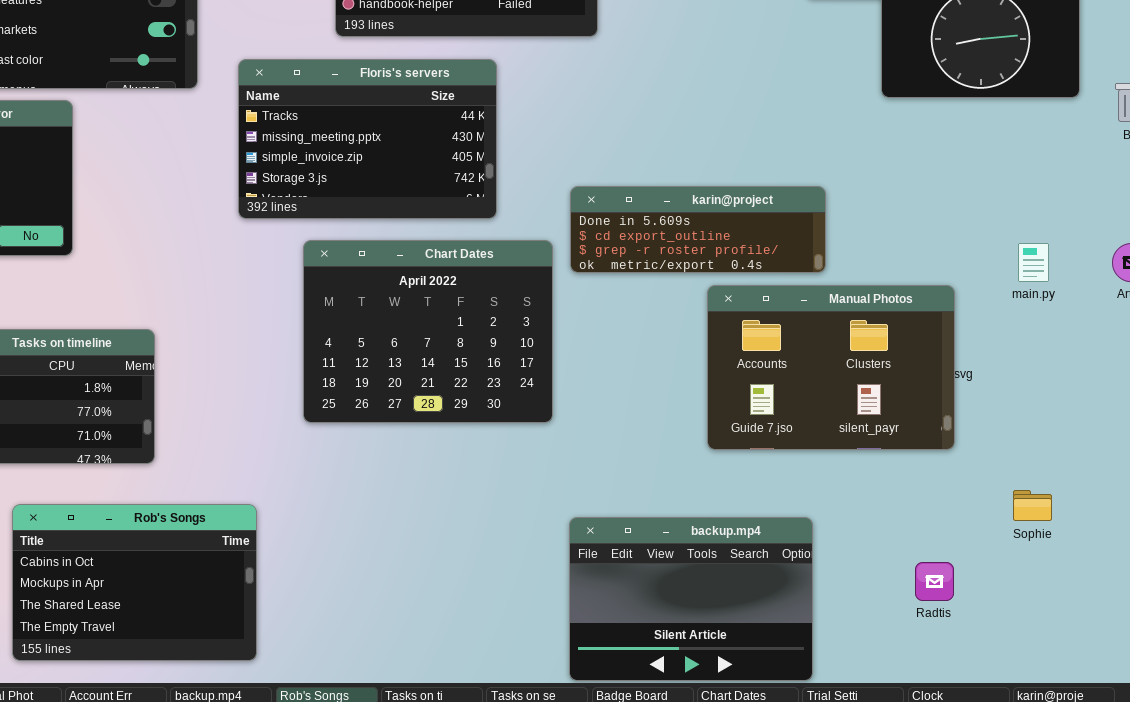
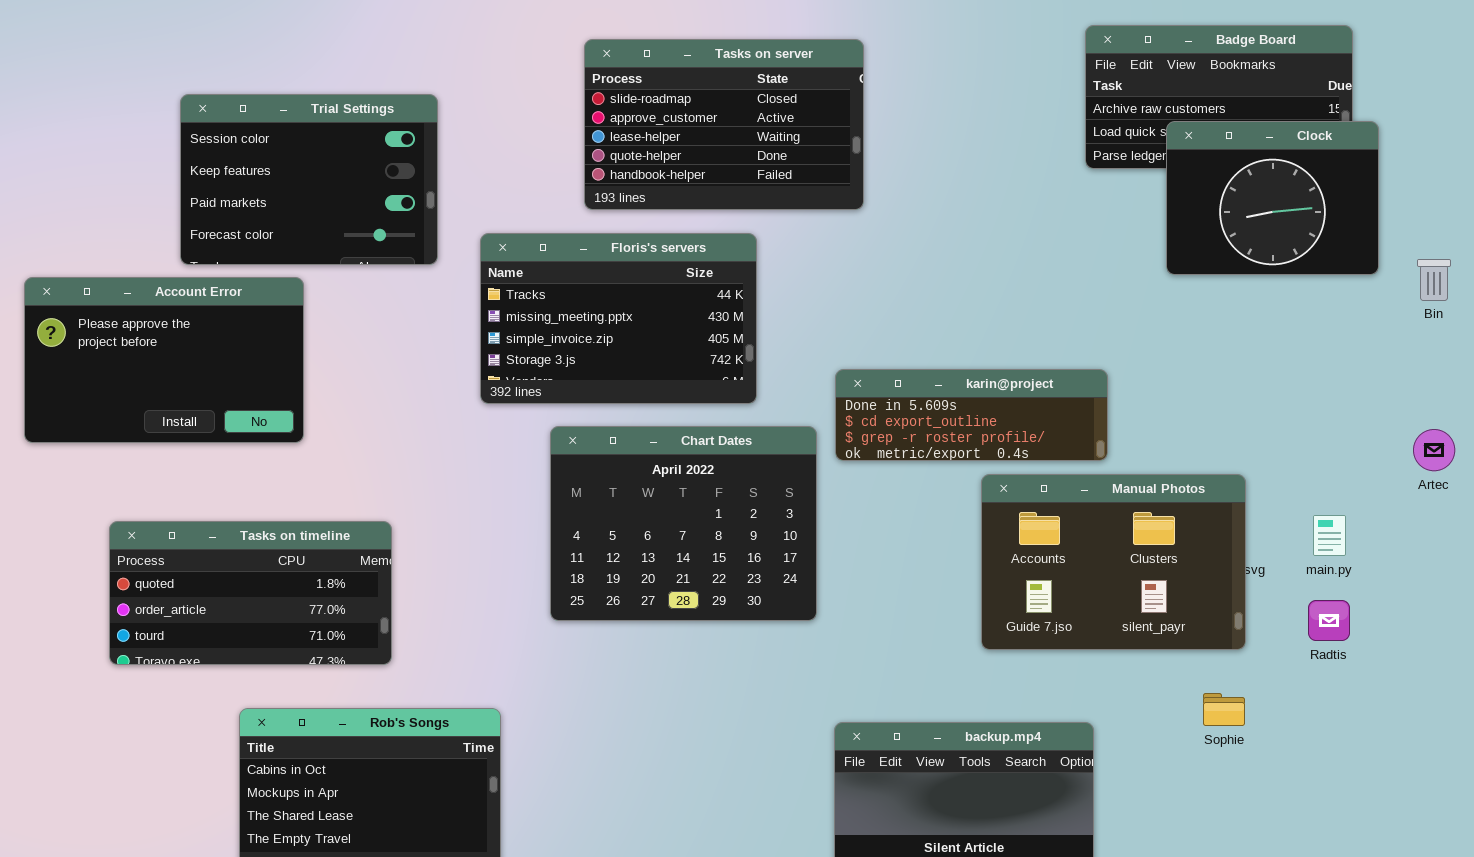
main.py: [1018,243,1049,282] -> [1313,515,1346,556], moved
Sophie: [1013,490,1052,521] -> [1203,693,1245,726], moved
Radtis: [915,562,954,601] -> [1308,600,1350,641], moved

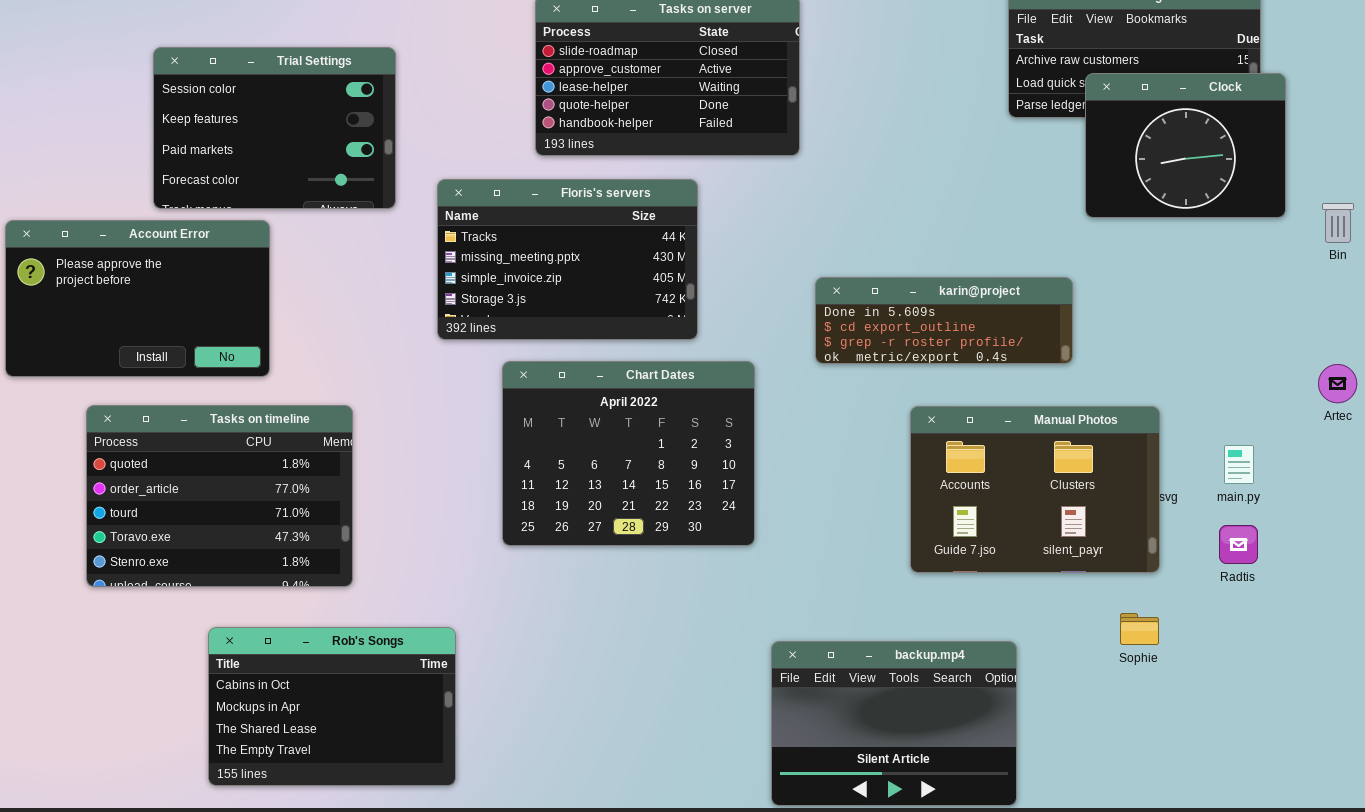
karin@project: [835,369,1108,461] -> [815,277,1073,364], moved
Tasks on timeline: [109,521,392,665] -> [86,405,353,587], resized

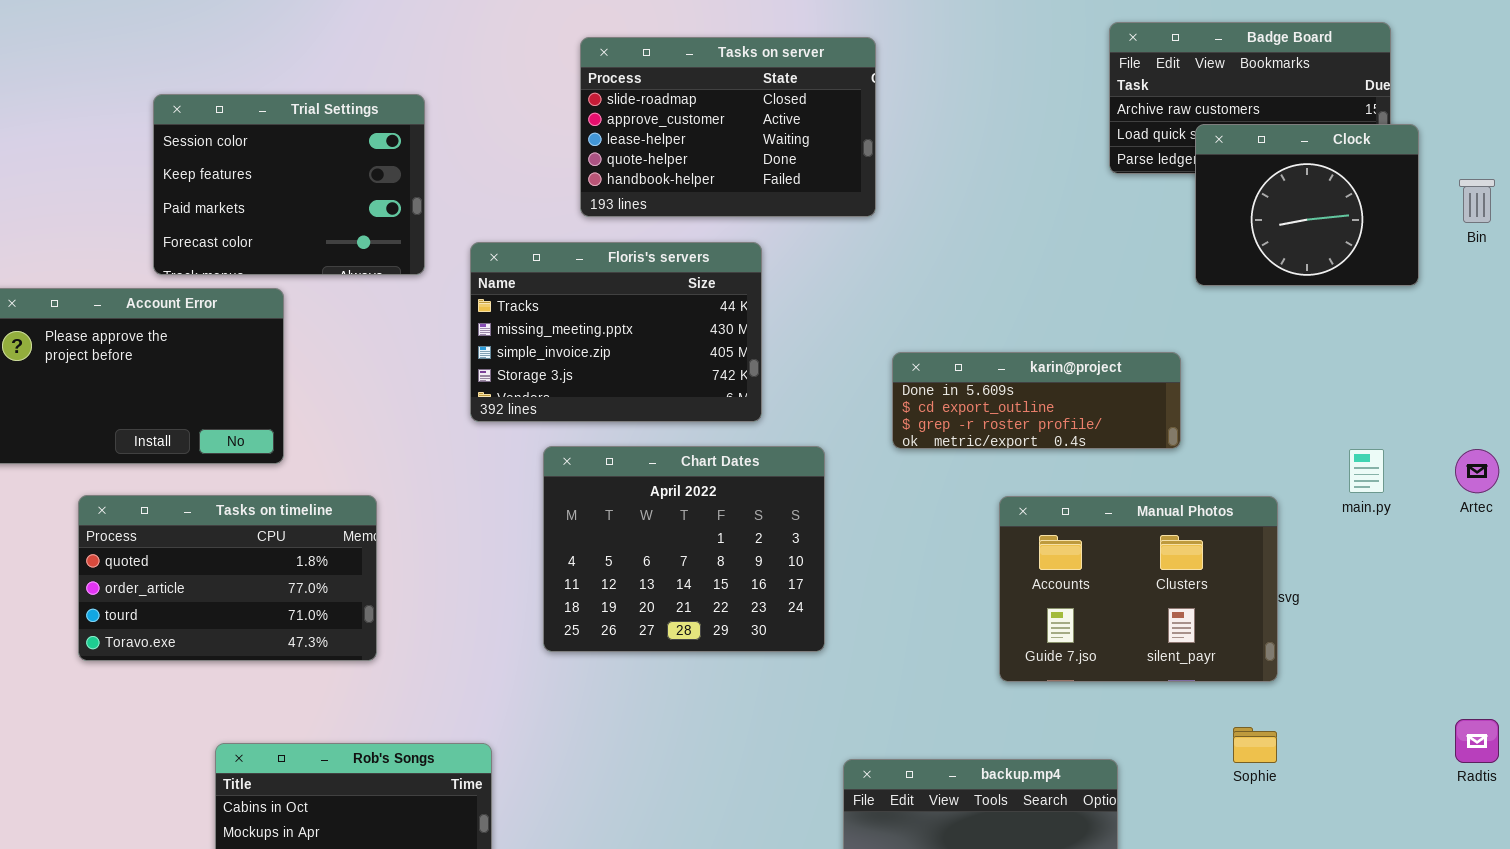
Bin: [1322,203,1354,243] -> [1459,179,1495,223], moved
Tasks on timeline: [86,405,353,587] -> [78,495,377,661], resized
main.py: [1224,445,1254,484] -> [1349,449,1384,493], moved
Radtis: [1219,525,1258,564] -> [1455,719,1499,763], moved

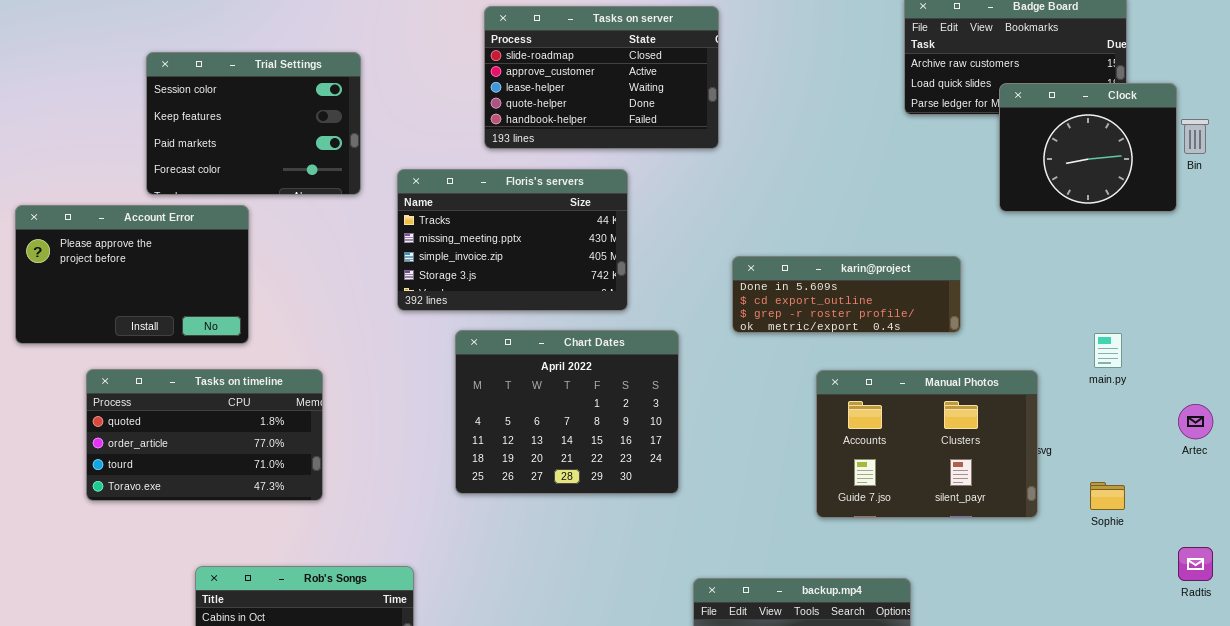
Clock: [1195,124,1419,286] -> [999,83,1177,212], moved
Artec: [1455,449,1499,493] -> [1178,404,1213,439], moved
Sophie: [1233,727,1277,763] -> [1090,482,1125,510], moved

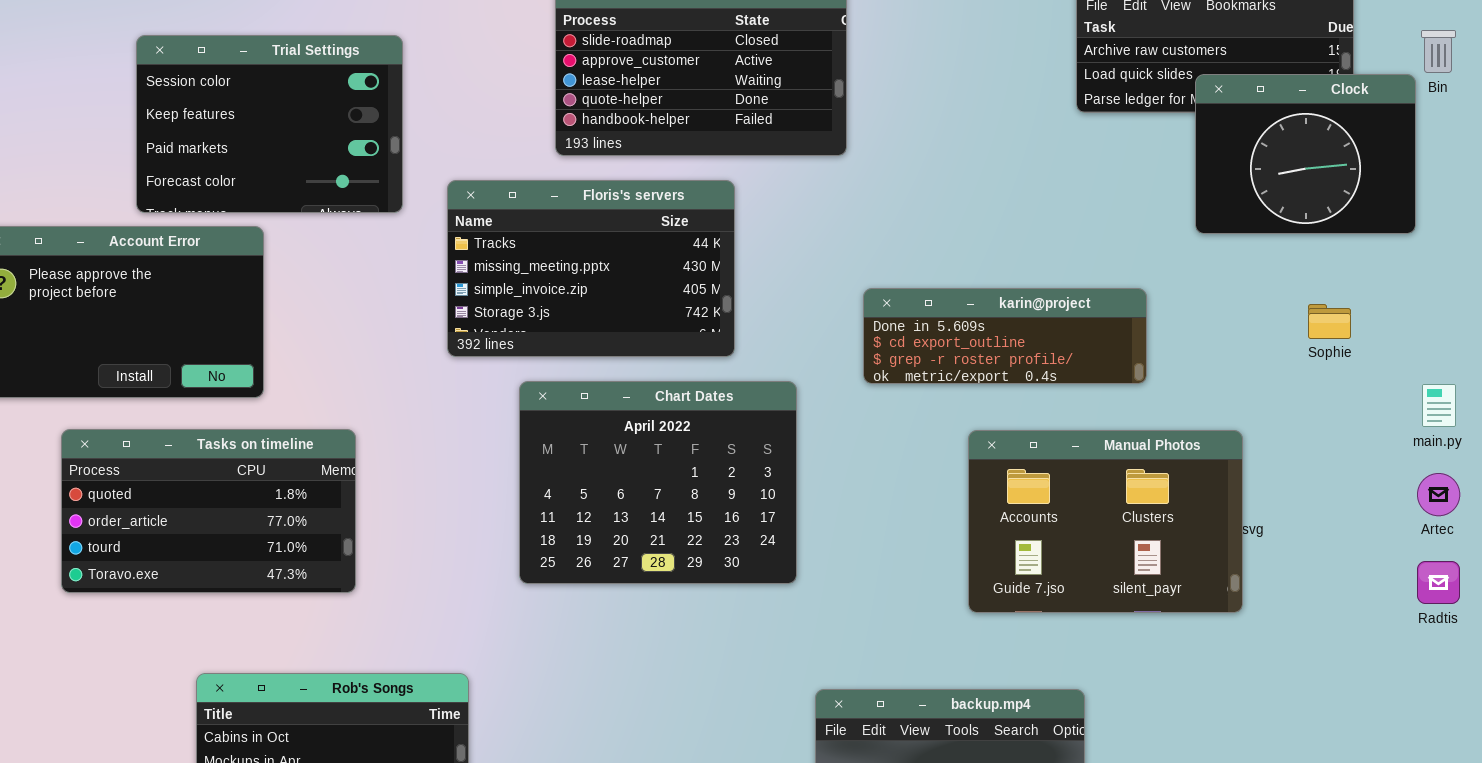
Bin: [1181,119,1209,154] -> [1421,30,1456,73], moved
main.py: [1094,333,1122,368] -> [1422,384,1456,427], moved
Sophie: [1090,482,1125,510] -> [1308,304,1351,339], moved
Radtis: [1178,547,1213,581] -> [1417,561,1460,604], moved

